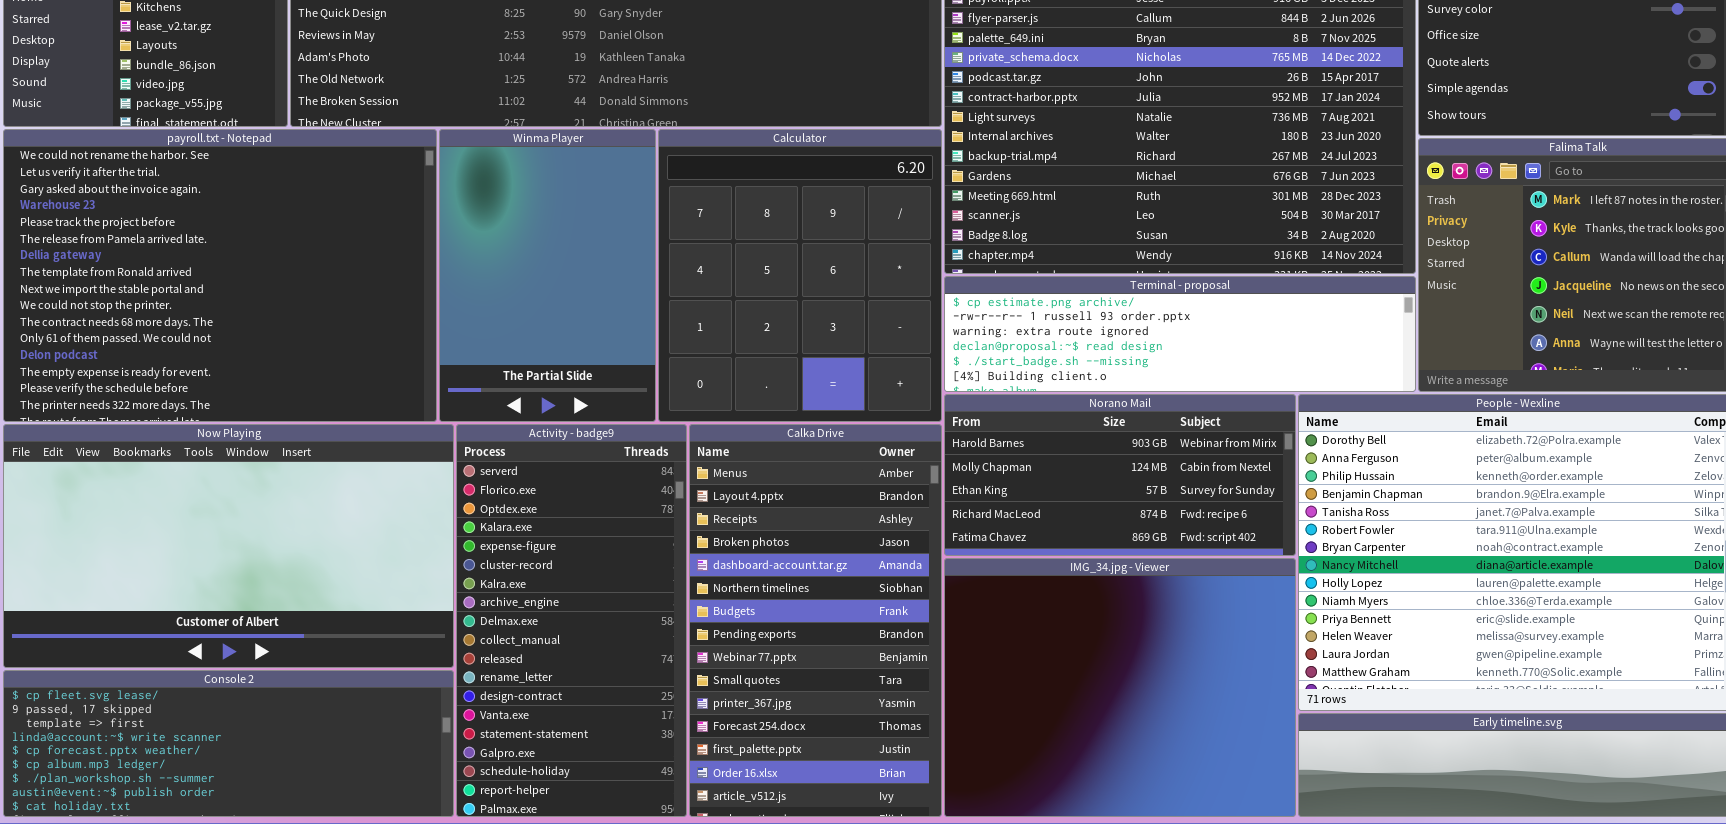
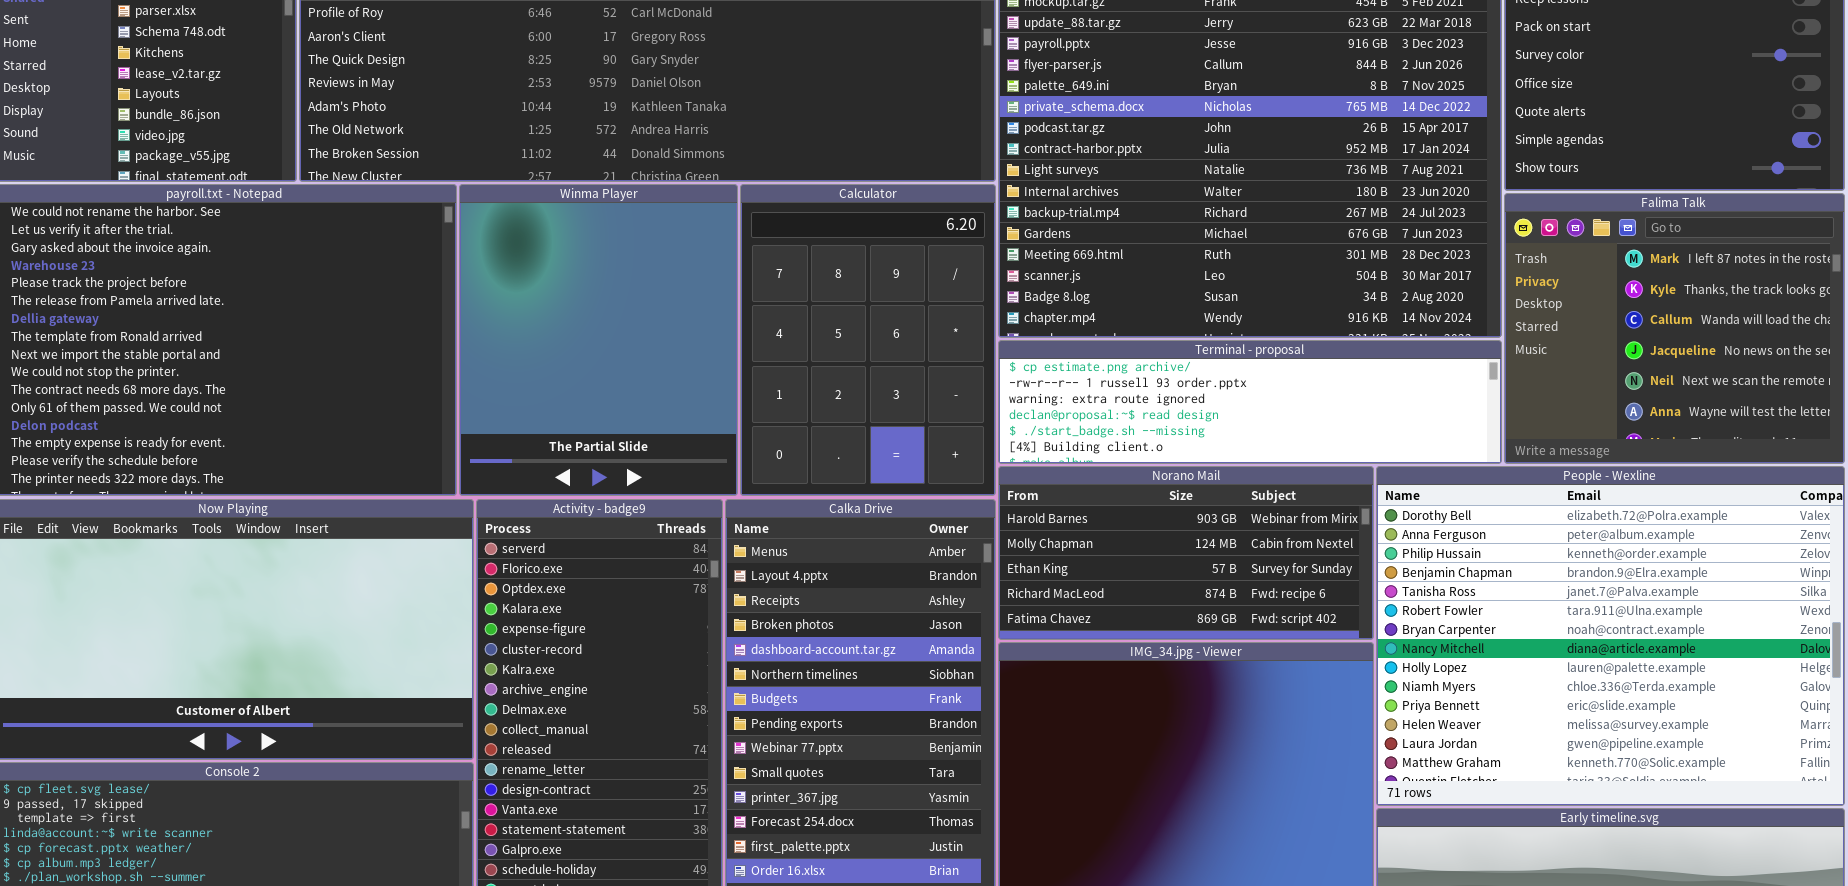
Winma Player: [439,129,656,422] -> [459,184,738,496], resized
Calculator: [658,129,942,422] -> [740,184,996,496], resized

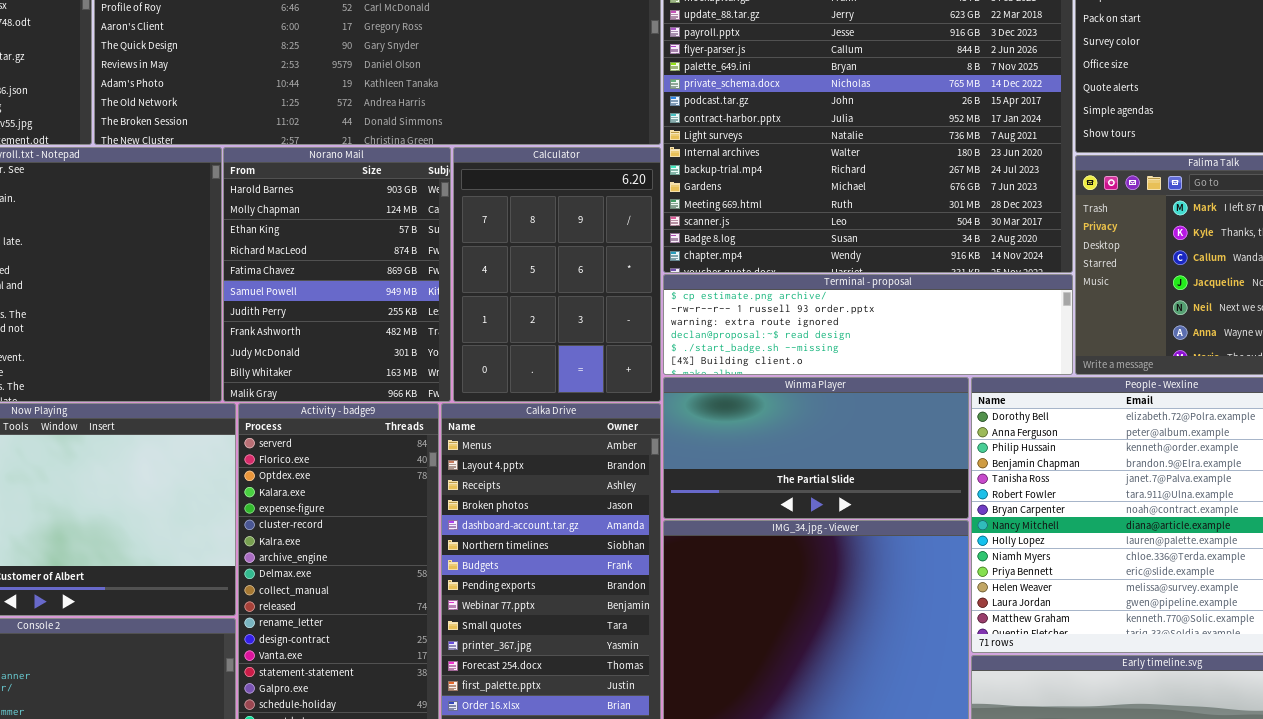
Winma Player: [459,184,738,496] -> [663,377,969,519], moved, resized
Norano Mail: [998,466,1374,640] -> [223,147,451,402], moved, resized

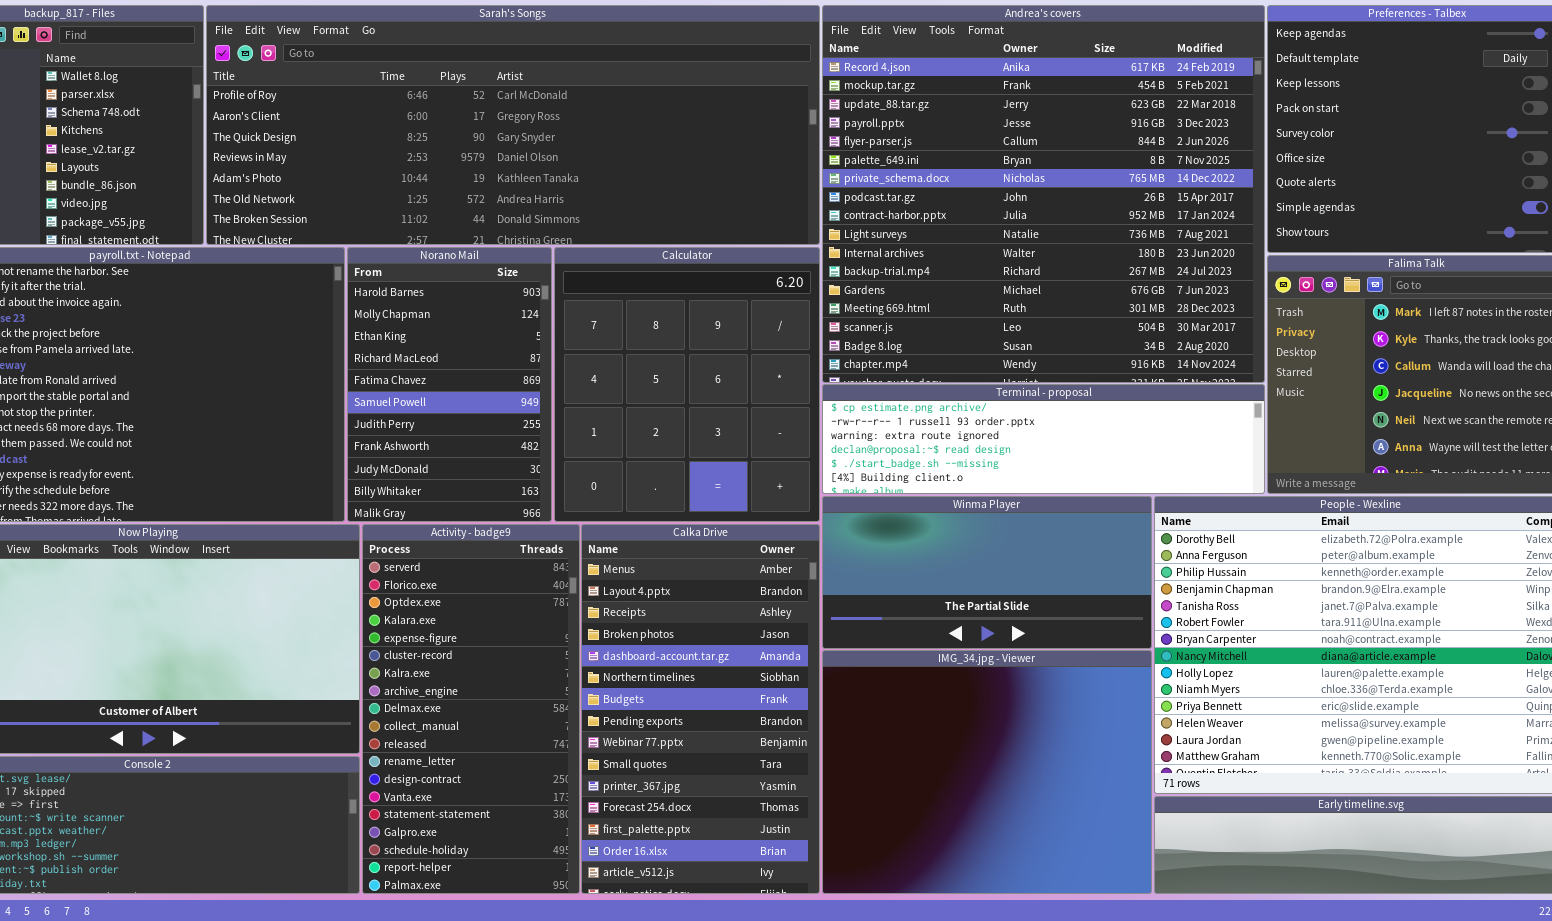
Norano Mail: [223,147,451,402] -> [347,247,552,522], resized
Calculator: [453,147,661,402] -> [554,247,820,522], resized

